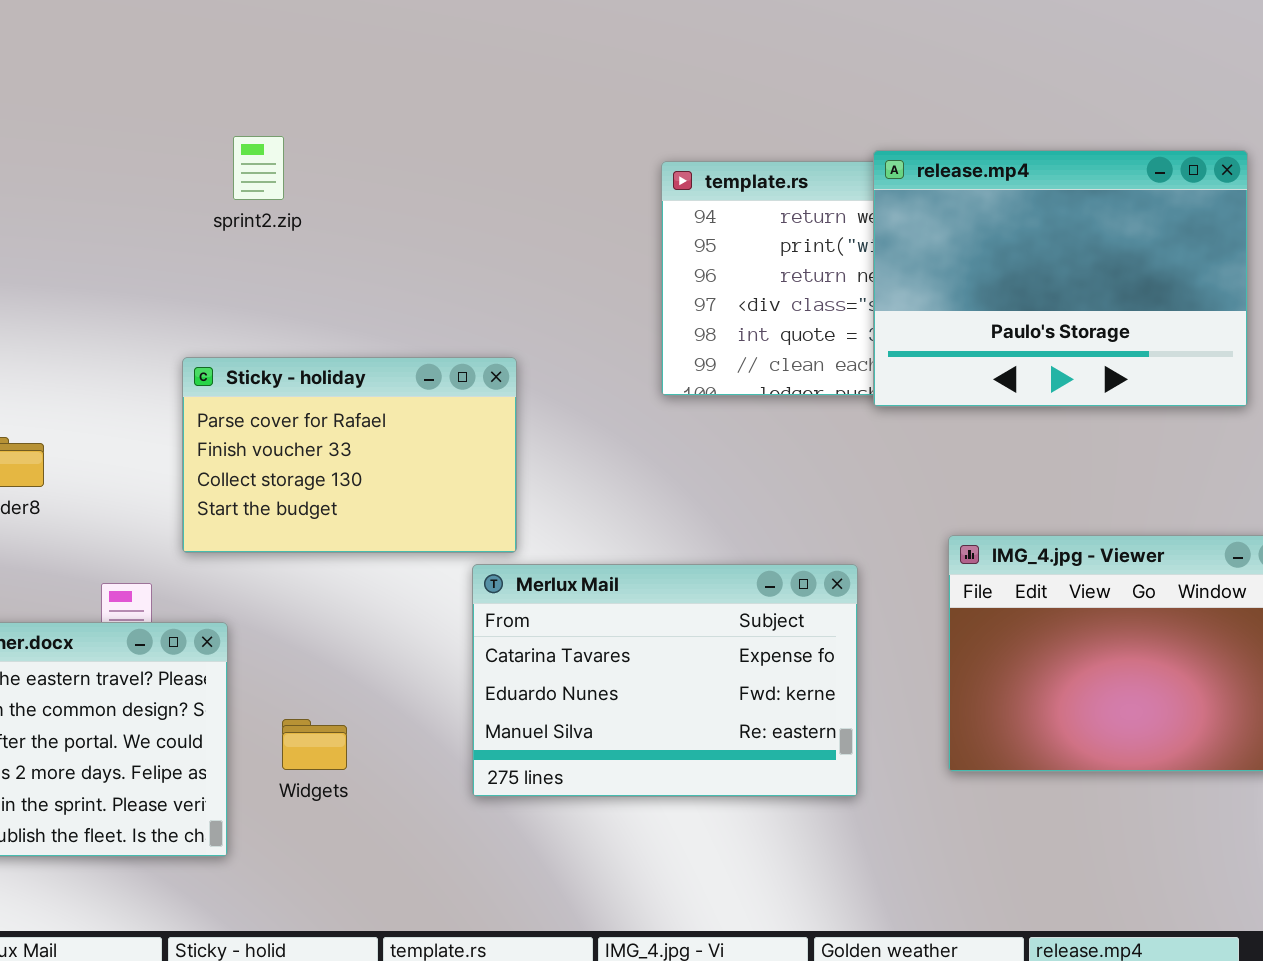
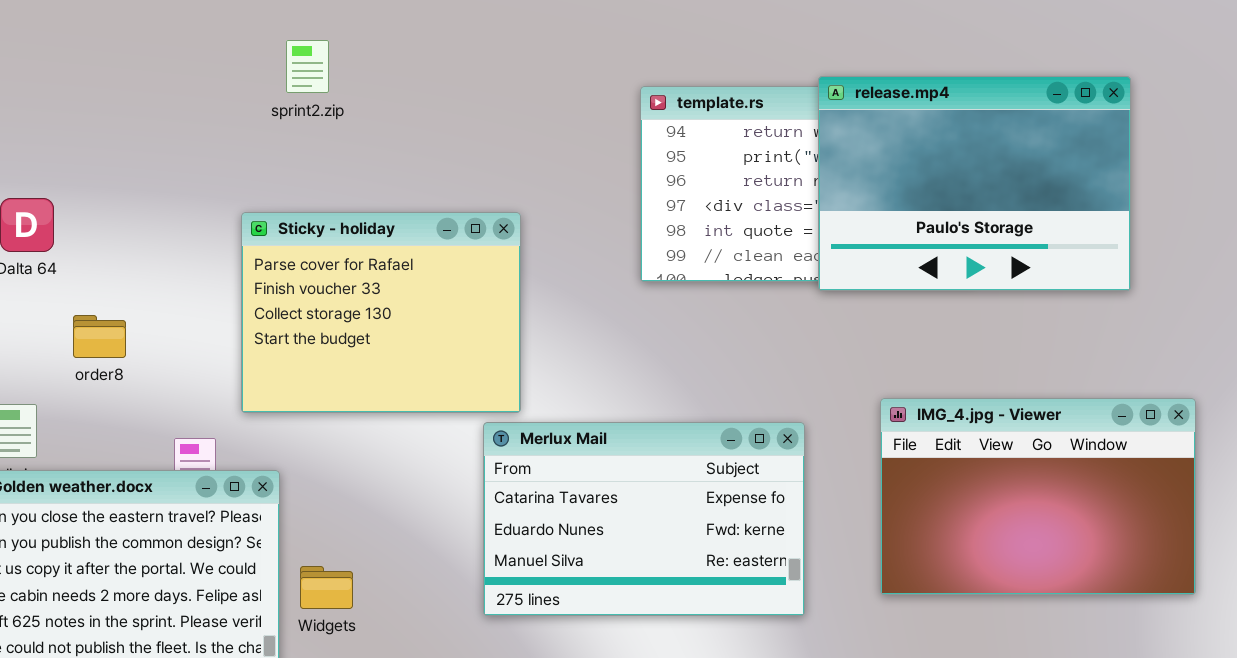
sprint2.zip: [233,136,284,200] -> [286,40,329,93], moved
Sticky - holiday: [182,357,517,553] -> [241,212,521,413], resized
Widgets: [282,719,347,770] -> [300,566,353,609], moved

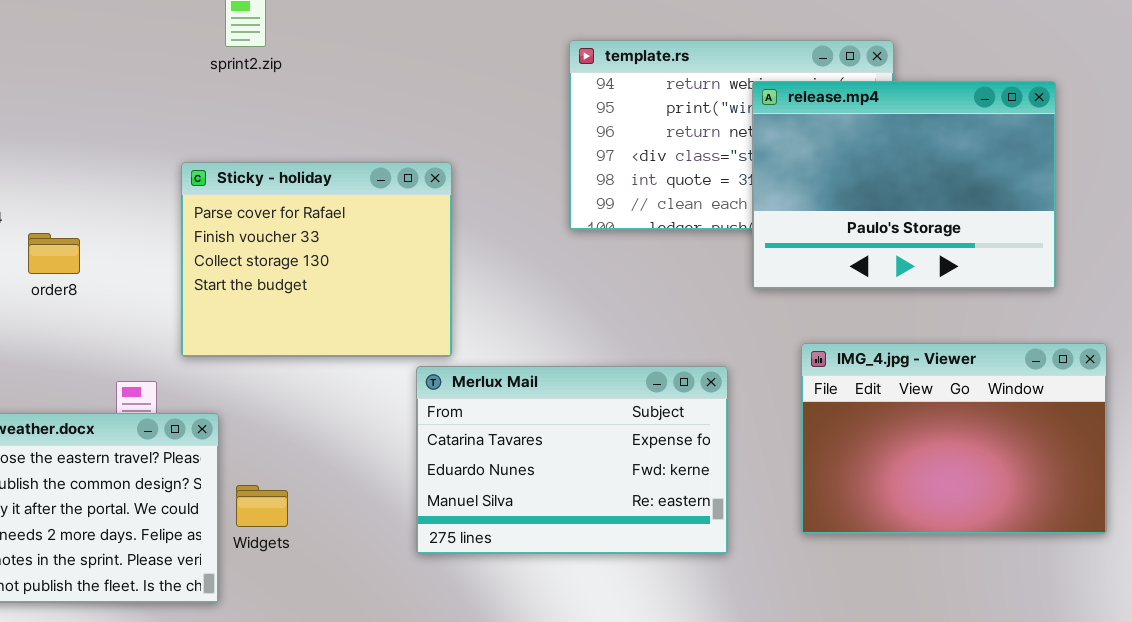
release.mp4: [818,76,1131,291] -> [752,81,1056,289], moved
order8: [73,315,126,358] -> [28,233,80,274], moved
Widgets: [300,566,353,609] -> [236,485,288,527], moved

